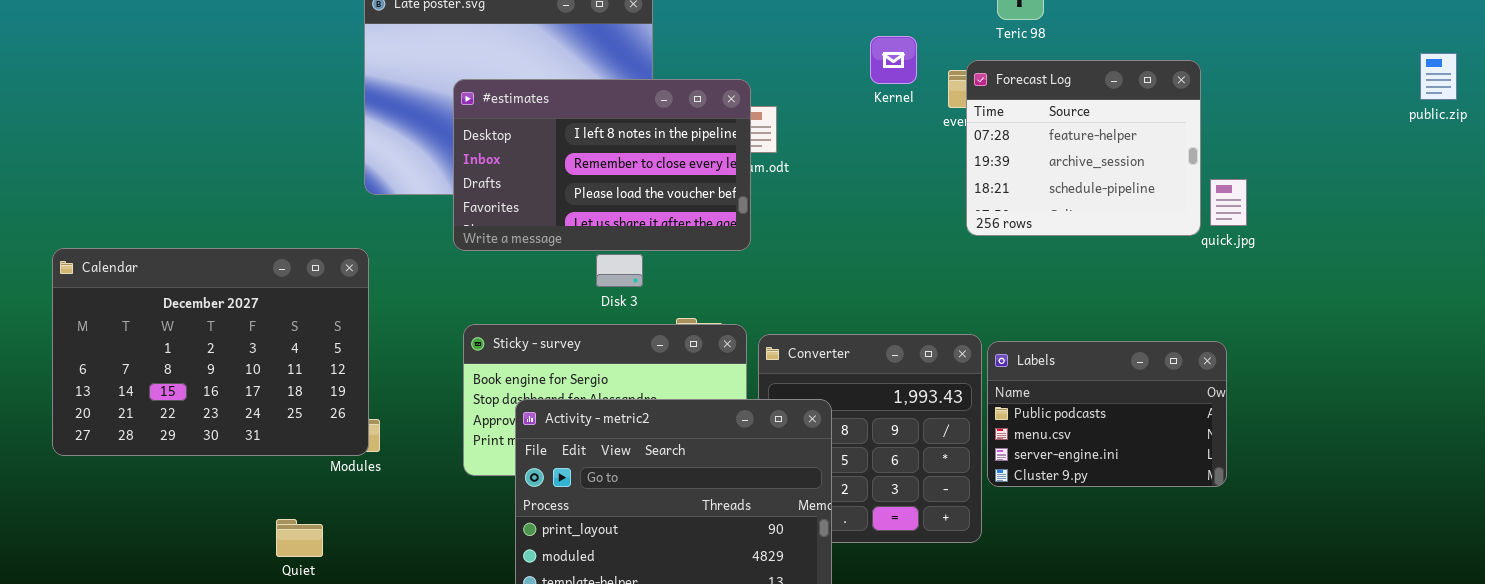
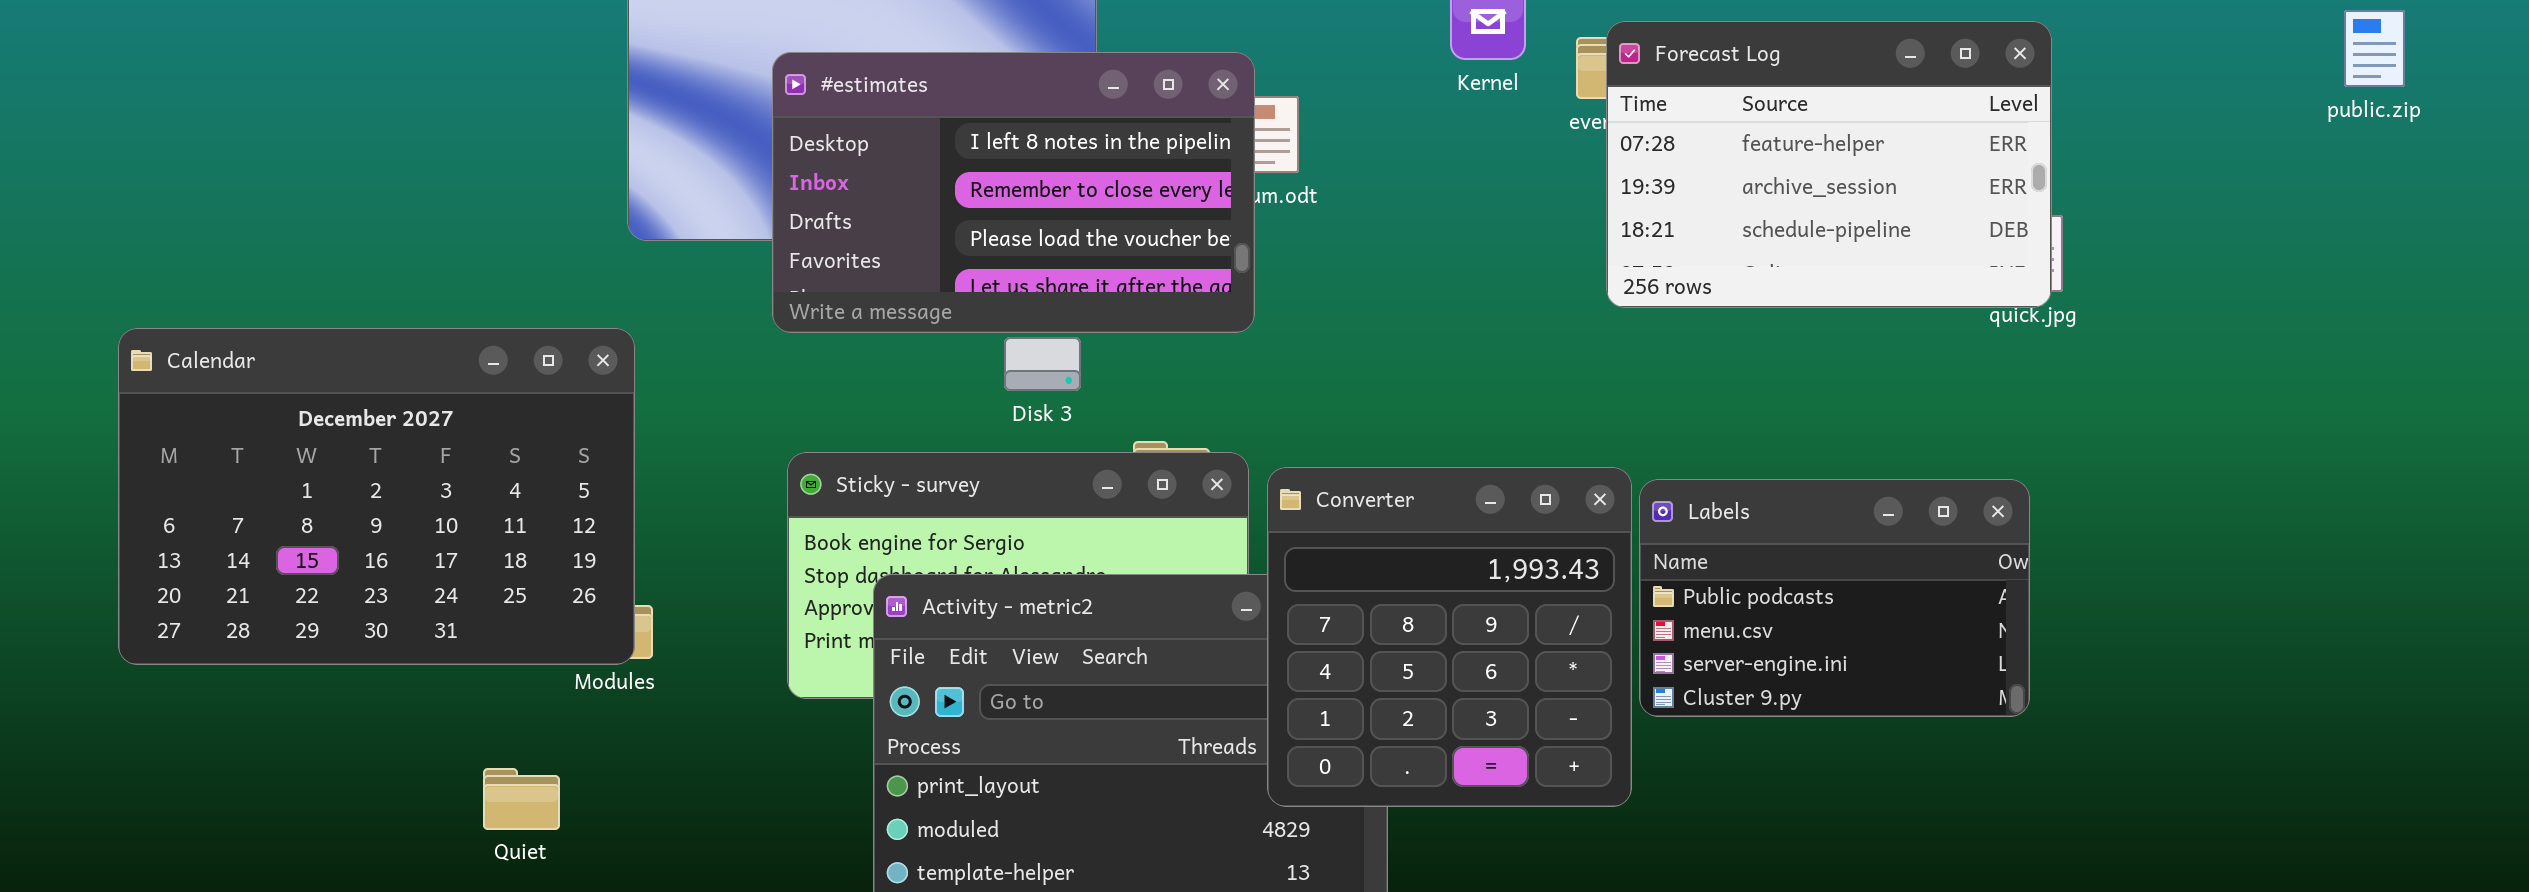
Forecast Log: [966,60,1201,236] -> [1606,21,2052,308], resized
Converter: [758,334,982,543] -> [1267,467,1632,807], raised

